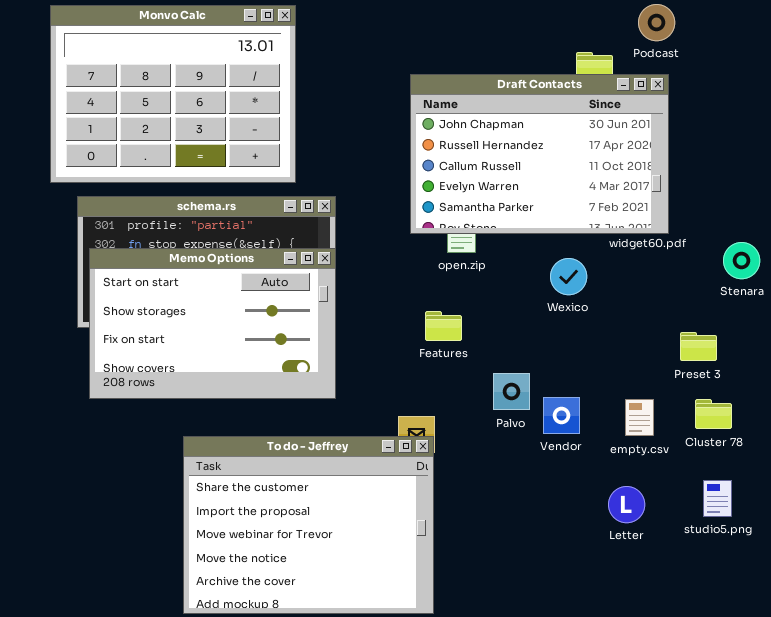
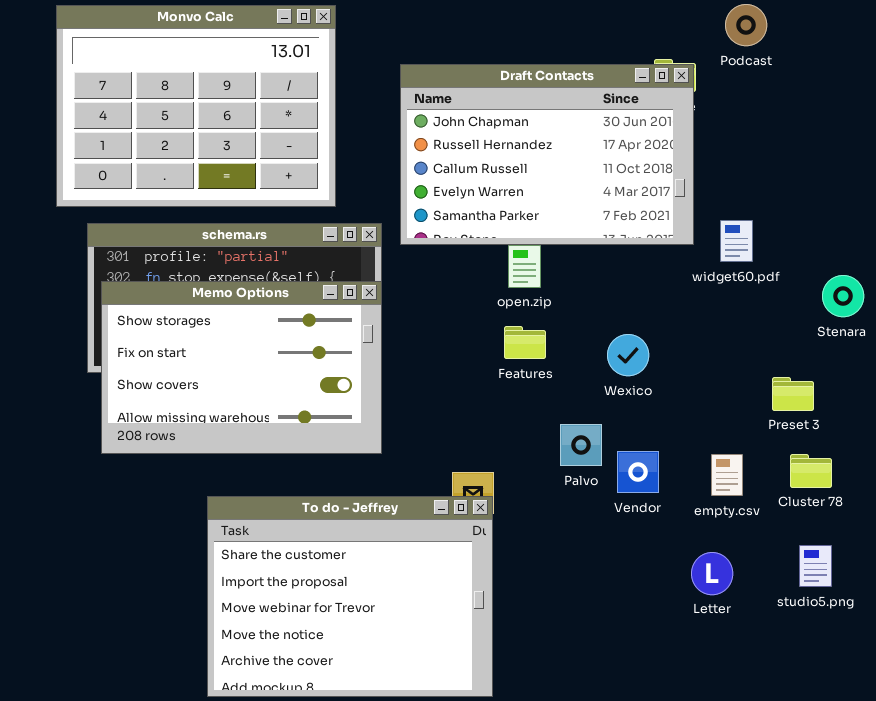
Draft Contacts: [410,74,669,234] -> [400,64,694,245], moved
Memo Options: [89,248,336,399] -> [101,281,382,454], scrolled down 1 row
Wexico: [550,258,587,295] -> [607,334,649,376], moved
Features: [425,311,462,341] -> [504,326,546,359], moved

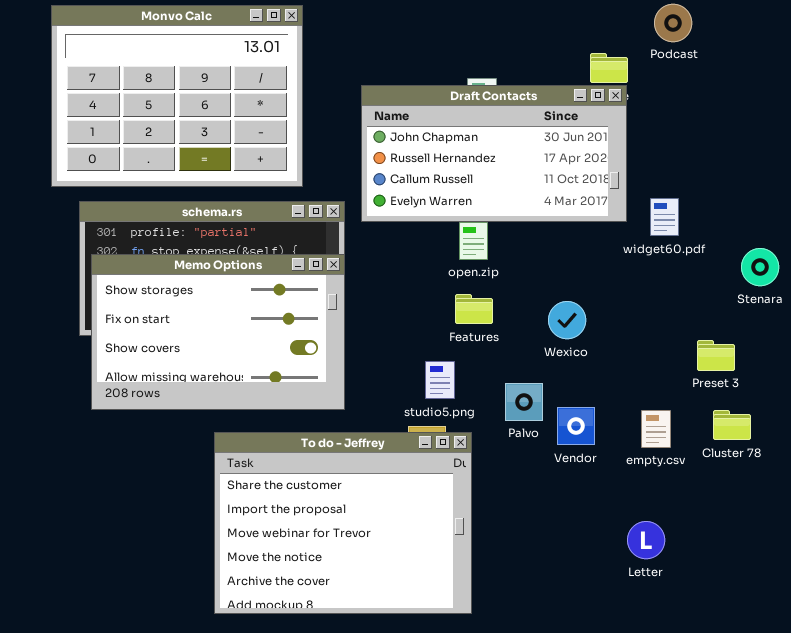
Draft Contacts: [400,64,694,245] -> [361,85,627,222], resized
To do - Jeffrey: [207,496,493,697] -> [214,432,472,614], moved
studio5.png: [799,545,832,587] -> [425,361,455,399], moved
Letter: [691,552,733,595] -> [627,521,665,559], moved

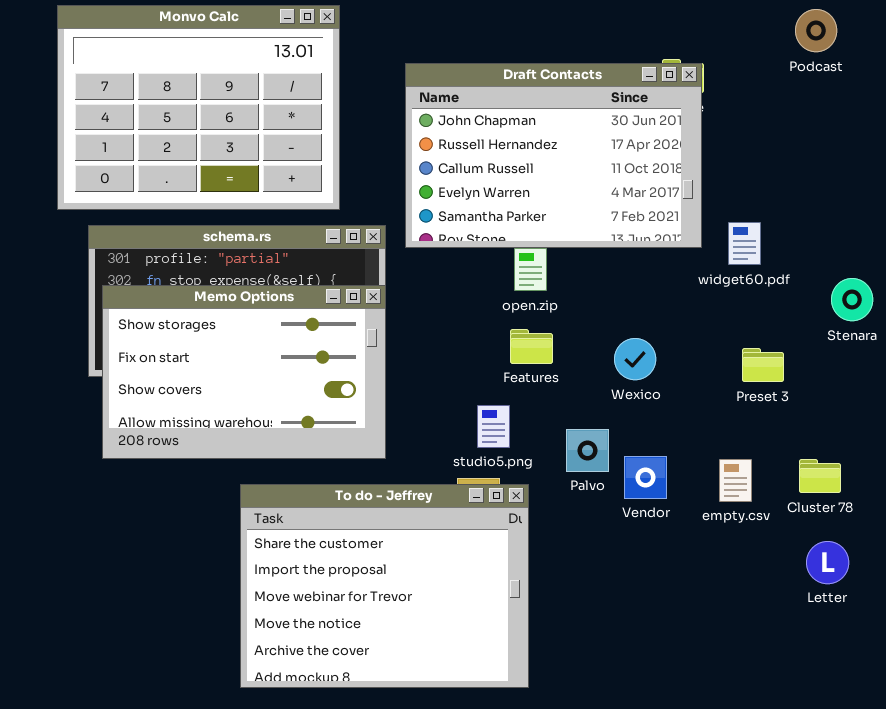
Podcast: [654,4,692,42] -> [795,9,837,52], moved
Draft Contacts: [361,85,627,222] -> [405,63,702,248], resized
Preset 3: [697,340,735,371] -> [742,348,784,382], moved
Letter: [627,521,665,559] -> [806,541,849,584], moved

